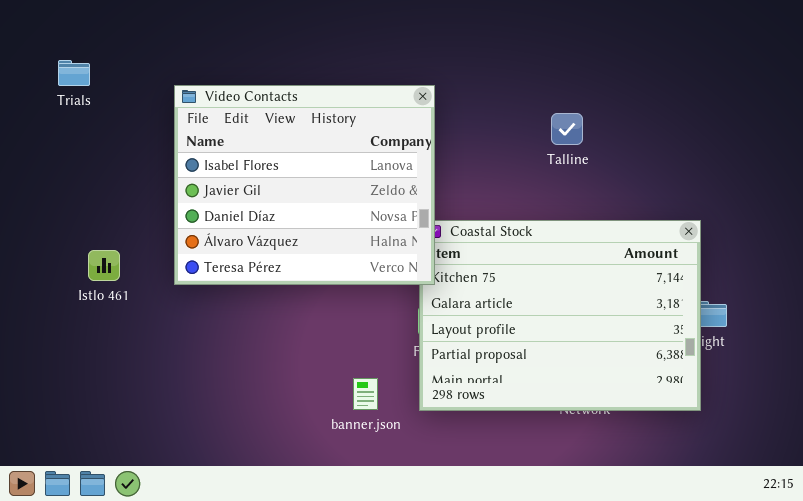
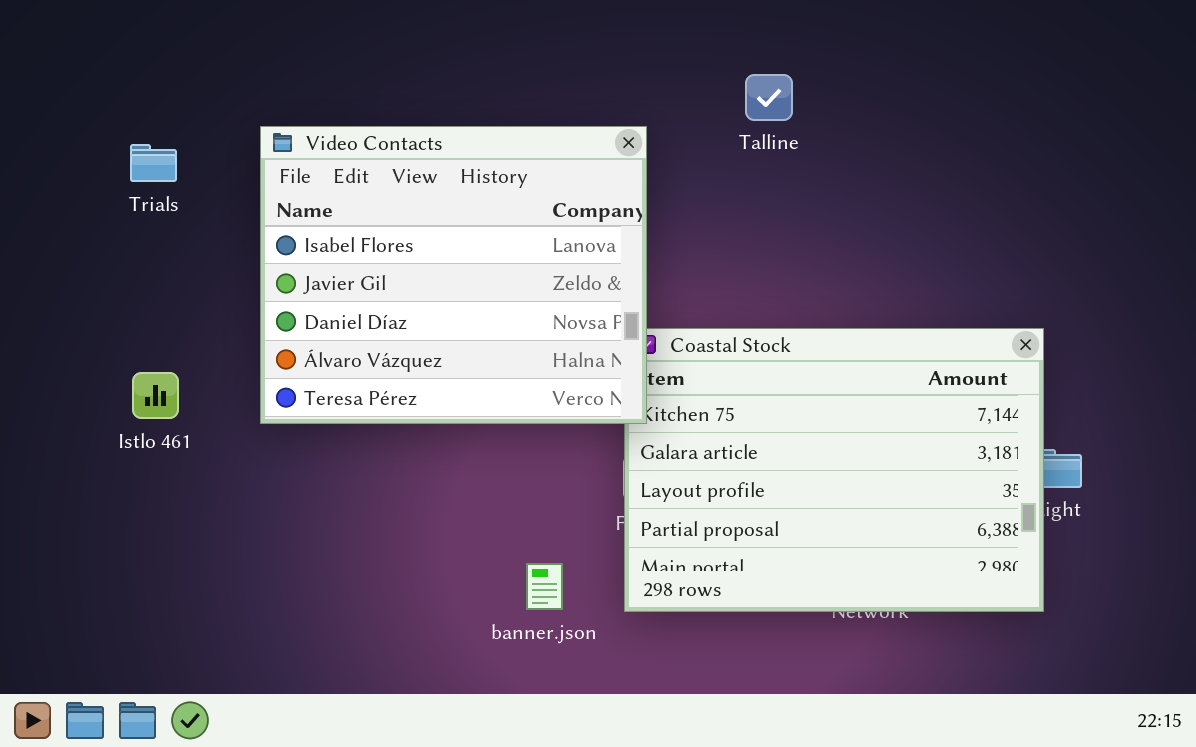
Trials: [58,60,90,86] -> [130,144,177,182], moved
Talline: [551,113,583,145] -> [745,74,793,121], moved

